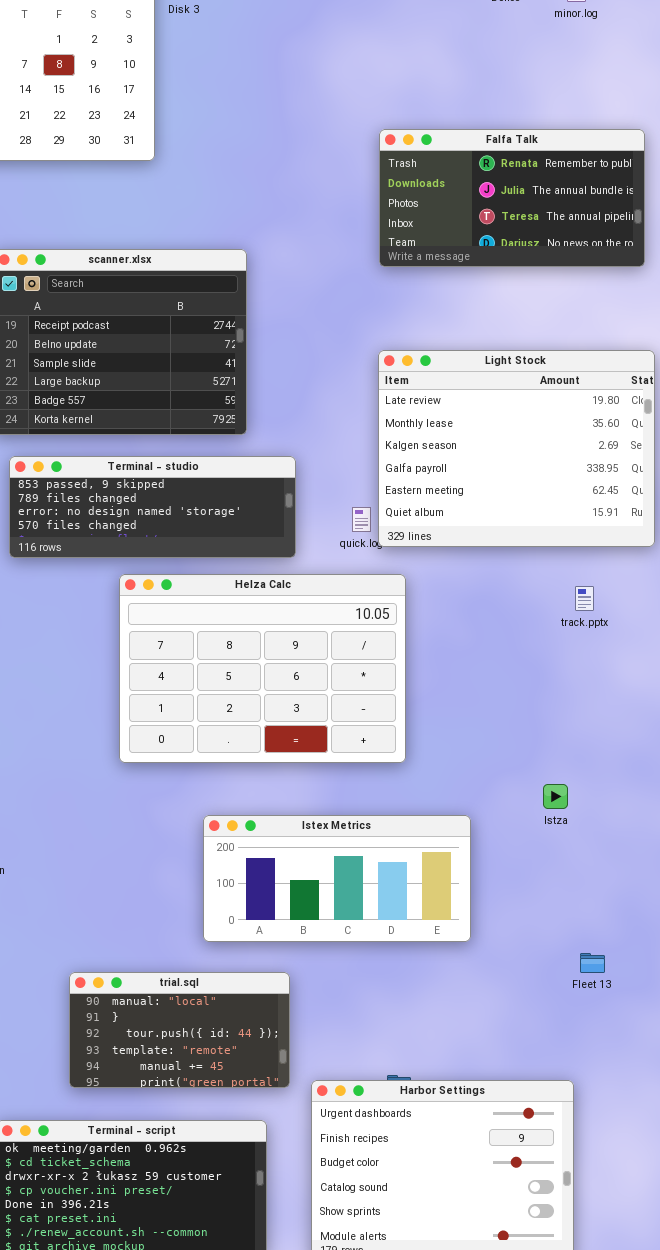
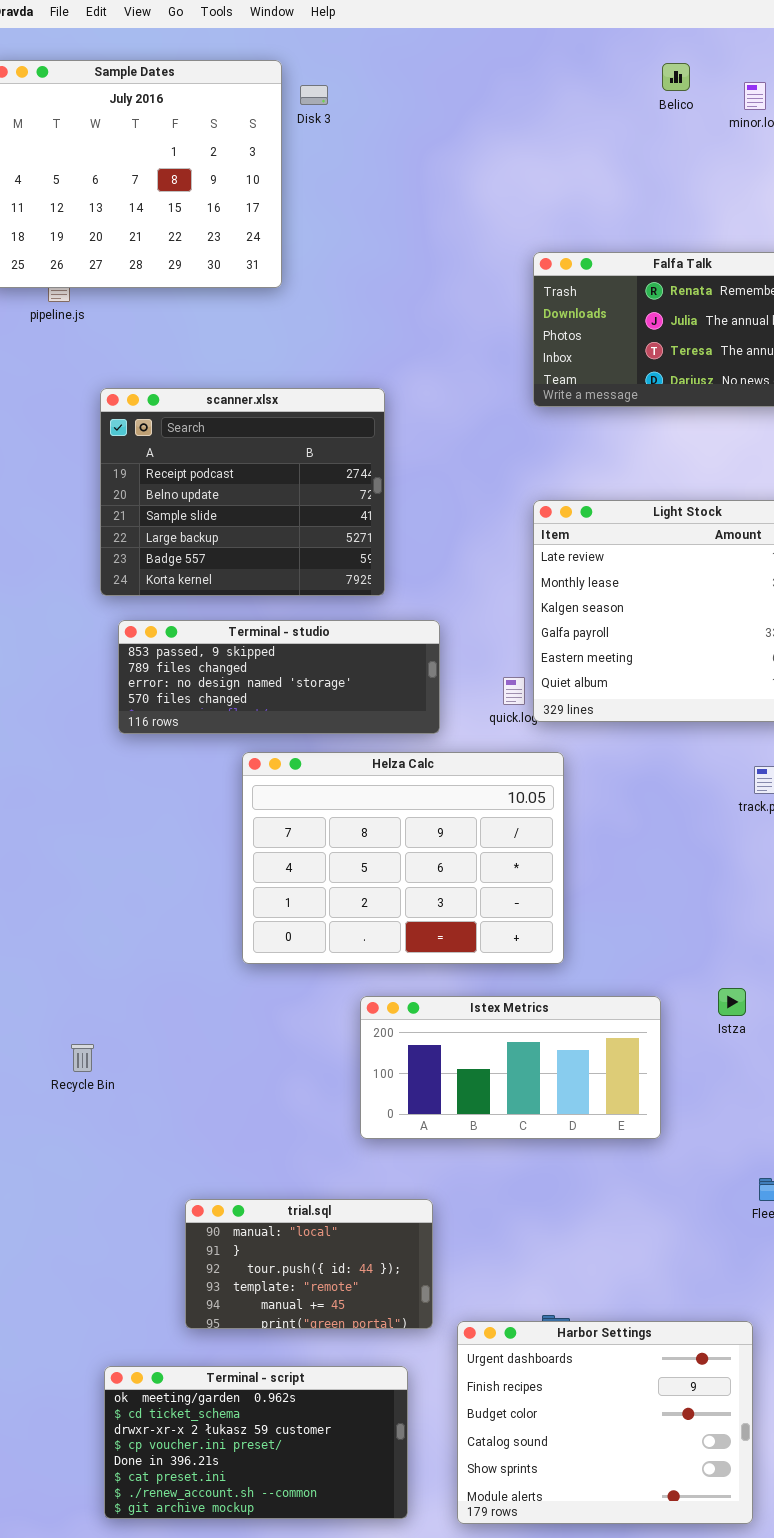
Istex Metrics: [203,815,471,942] -> [360,996,661,1139], moved

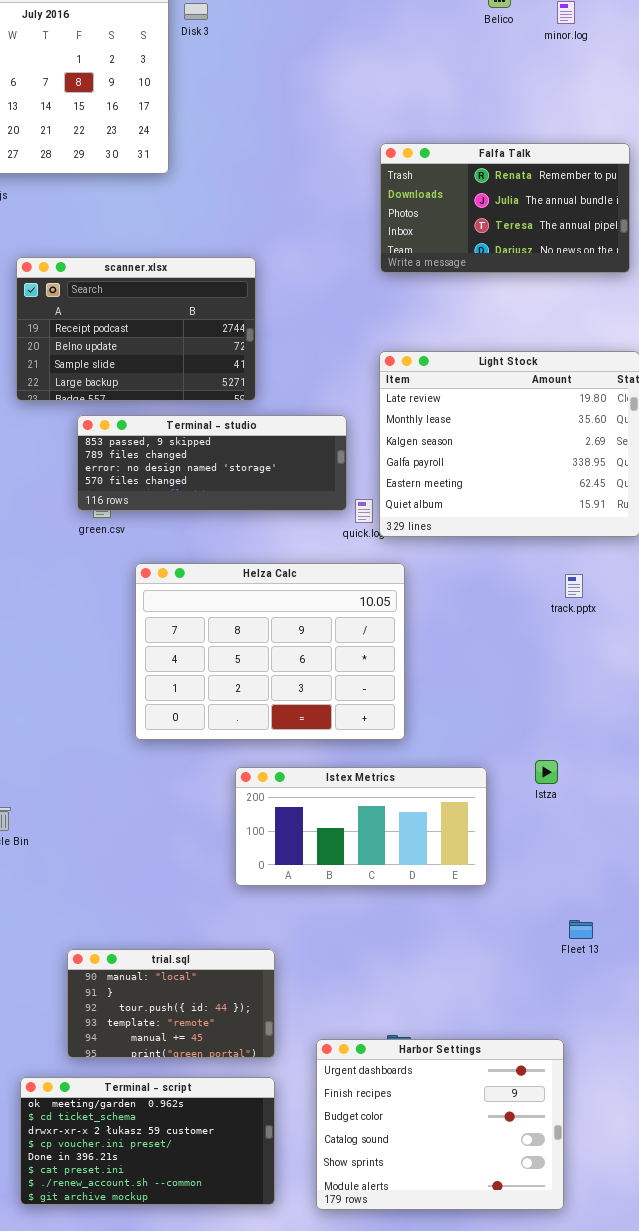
scanner.xlsx: [100,388,385,596] -> [16,257,256,401], resized
Terminal - studio: [118,620,440,734] -> [77,415,347,511], moved
trial.sql: [185,1199,433,1329] -> [67,949,275,1058], moved

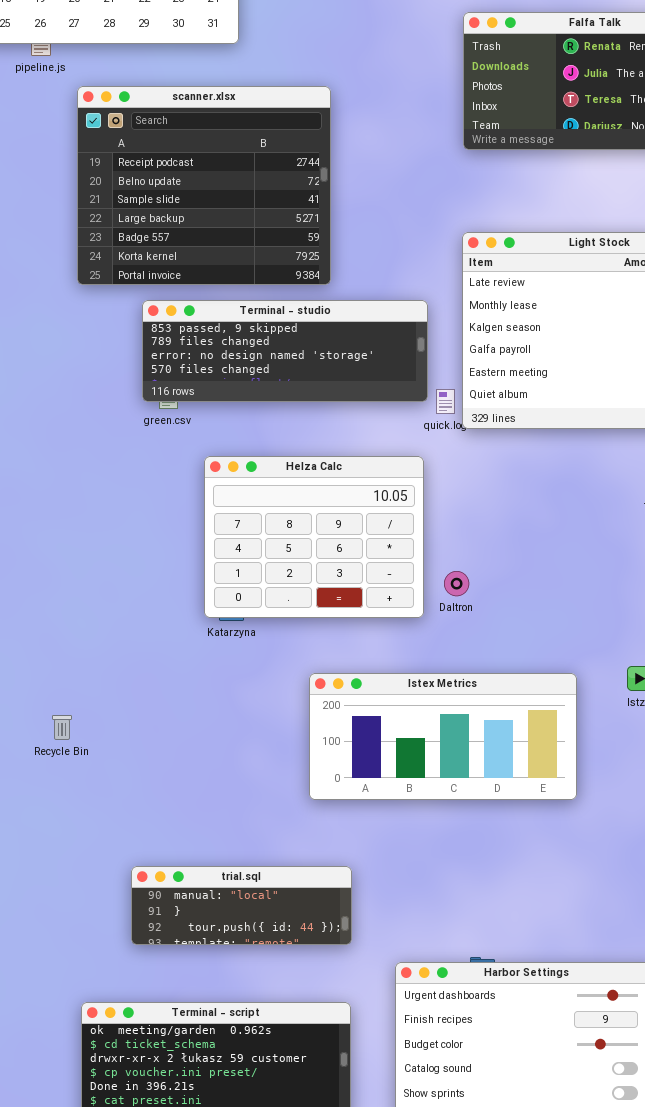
scanner.xlsx: [16,257,256,401] -> [77,86,331,285], resized
Helza Calc: [135,563,405,740] -> [204,456,424,618], resized
trial.sql: [67,949,275,1058] -> [131,866,352,945], resized

